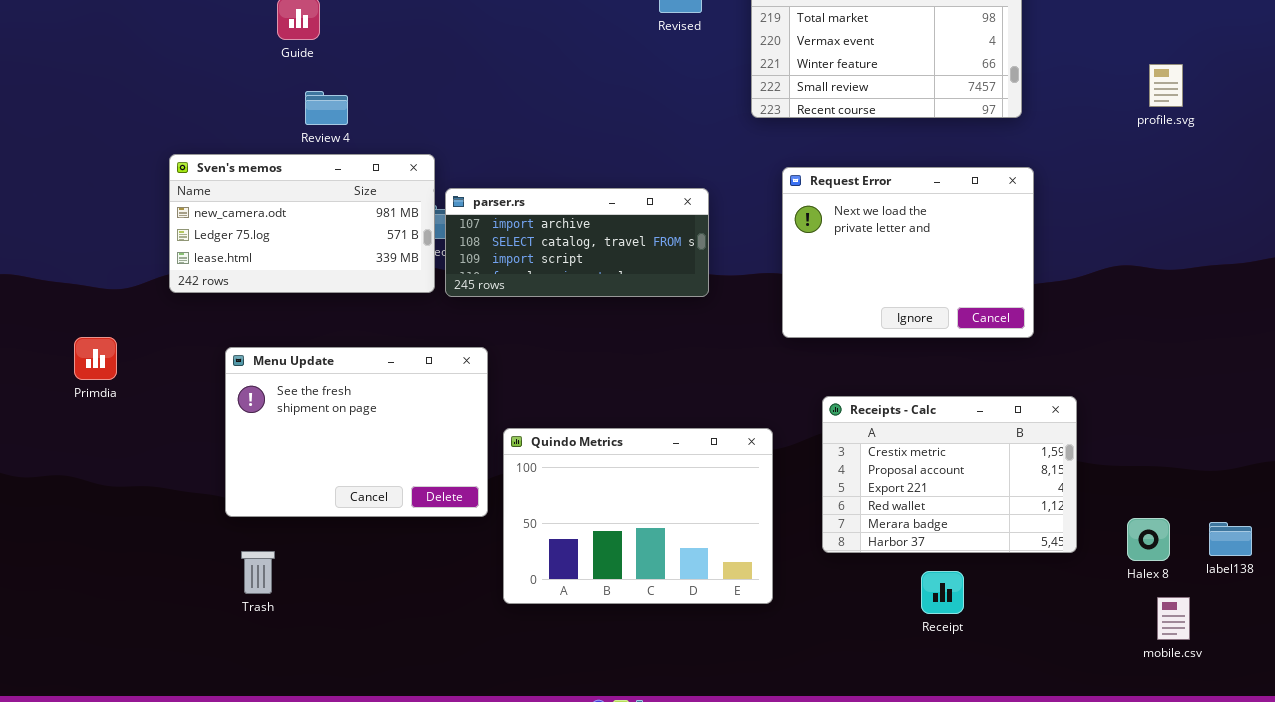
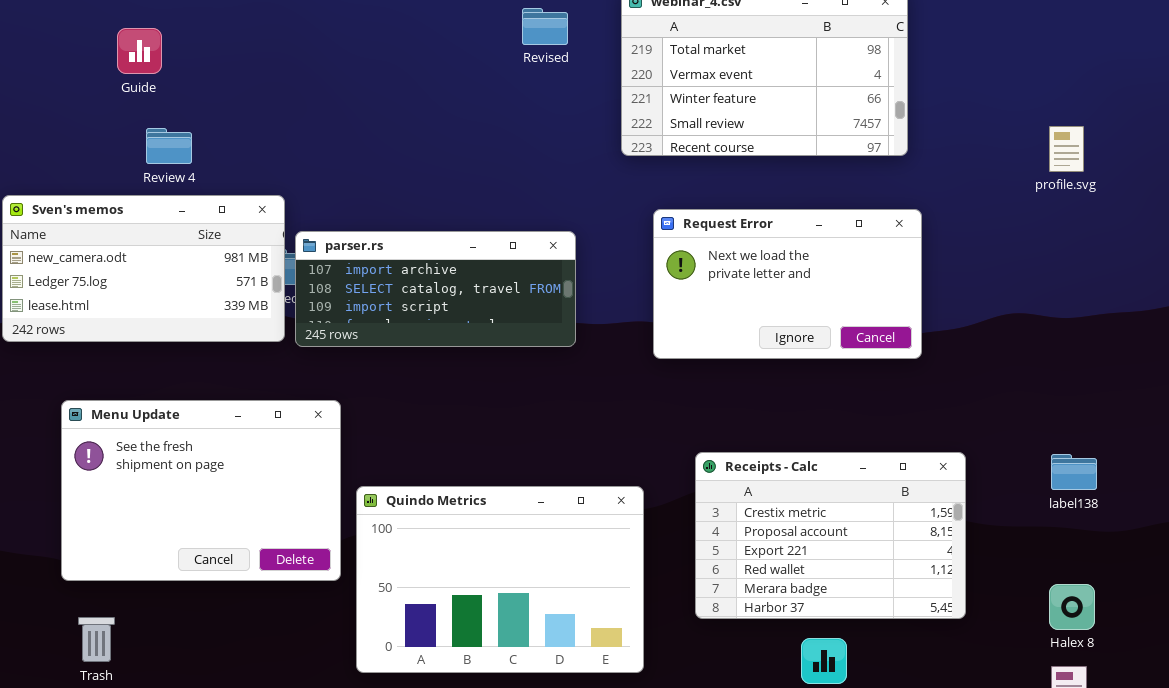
profile.svg: [1149,64,1183,107] -> [1049,126,1084,172], moved
Request Error: [782,167,1034,338] -> [653,209,922,359], resized
Halex 8: [1127,518,1170,561] -> [1049,584,1095,630], moved
label138: [1209,522,1252,556] -> [1051,454,1097,490], moved

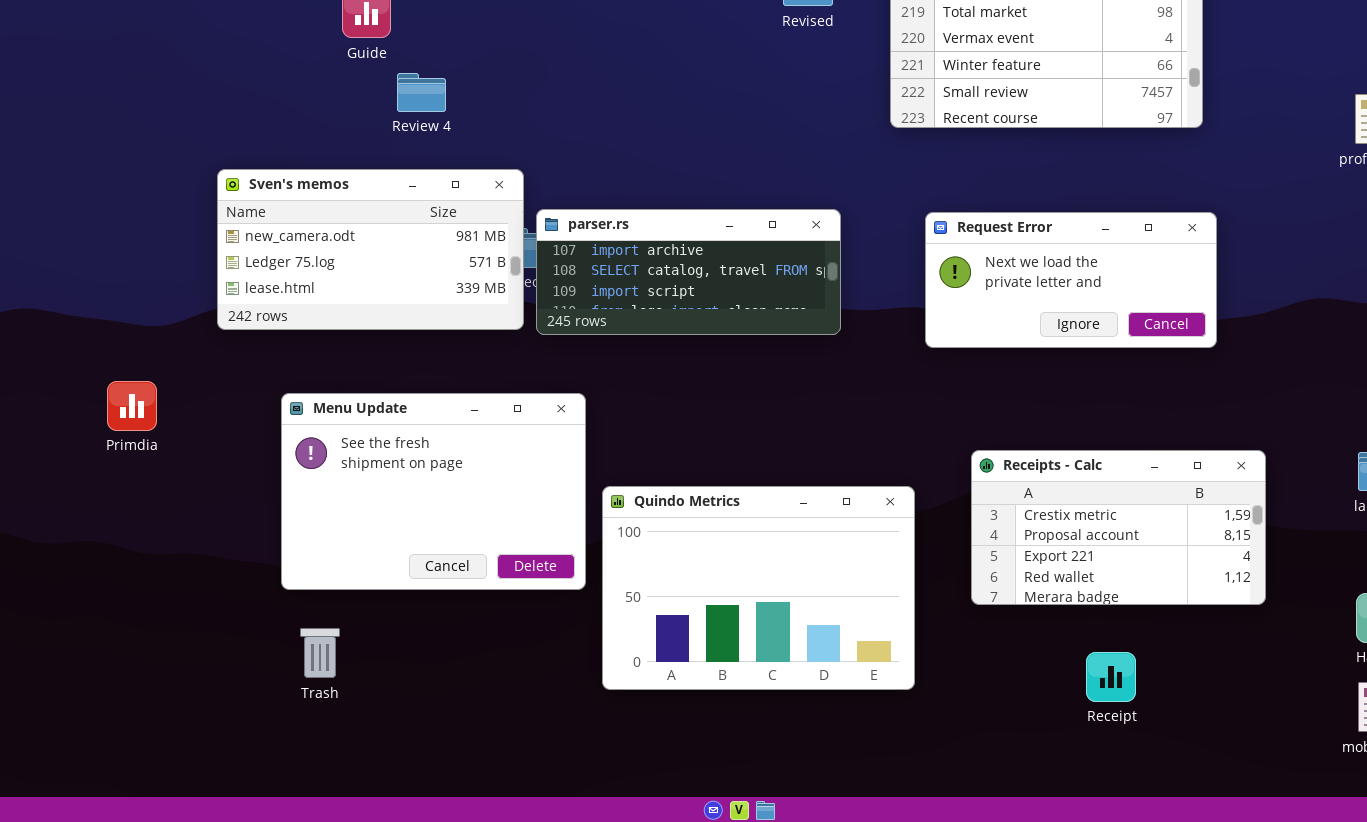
Review 4: [146,128,192,164] -> [397,73,446,112], moved
Request Error: [653,209,922,359] -> [925,212,1217,348], resized
Receipts - Calc: [695,452,966,619] -> [971,450,1266,605], resized

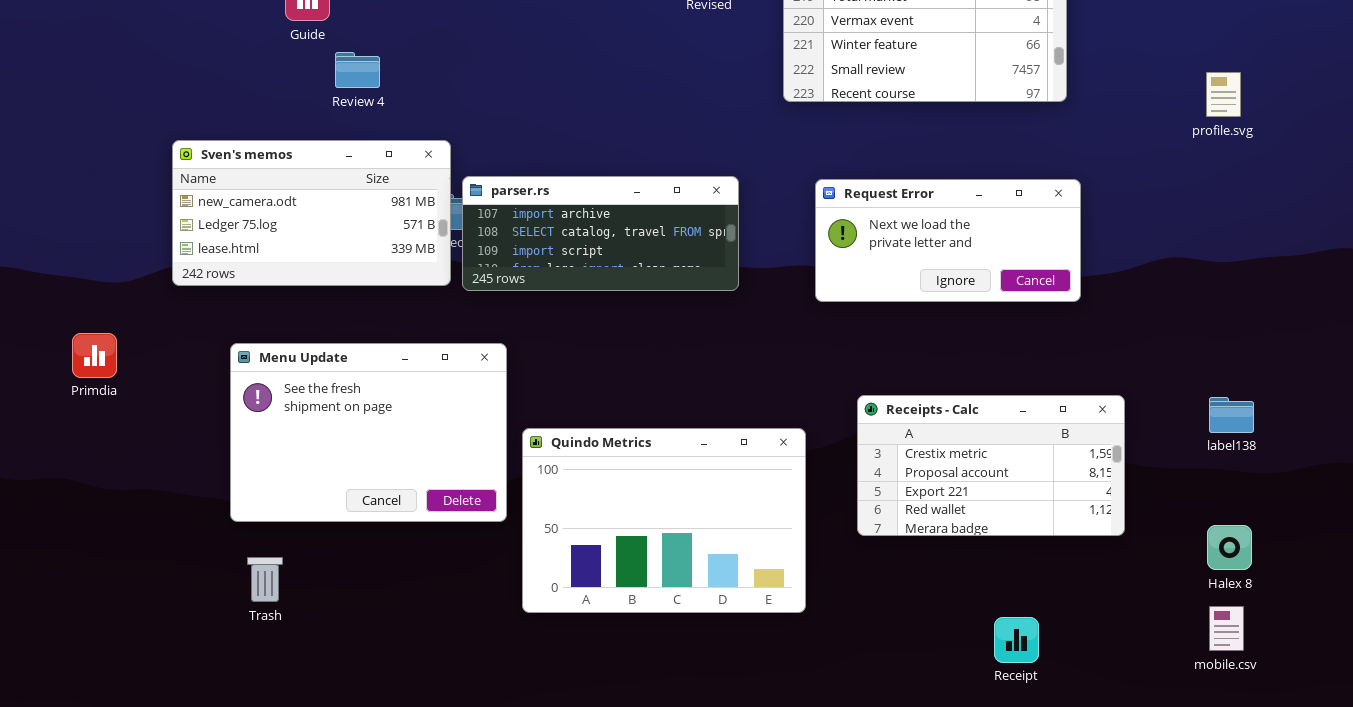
Receipt: [1086,652,1136,702] -> [994,617,1039,663], moved

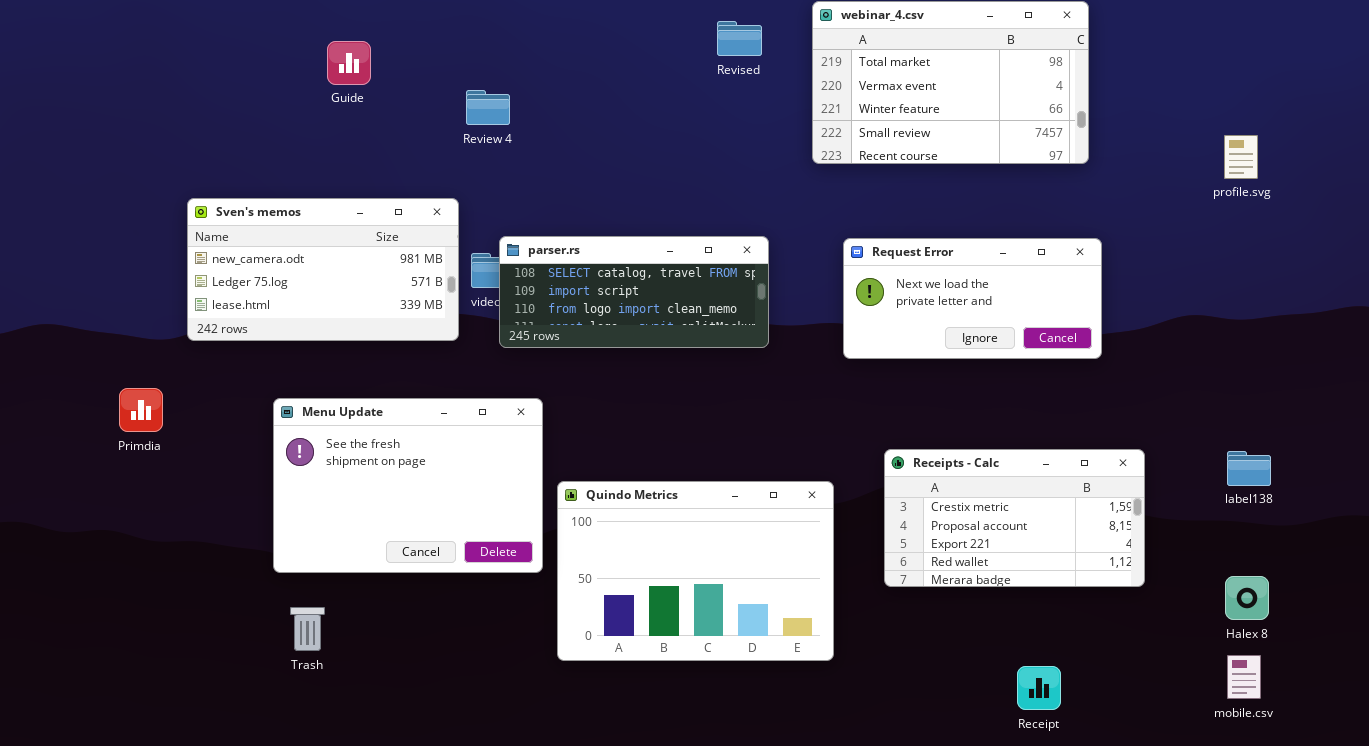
Review 4: [335,52,380,88] -> [466,90,510,125], moved
Sven's memos: [172,140,451,286] -> [187,198,459,341], moved
parser.rs: [462,176,739,291] -> [499,236,769,348], scrolled down 1 row

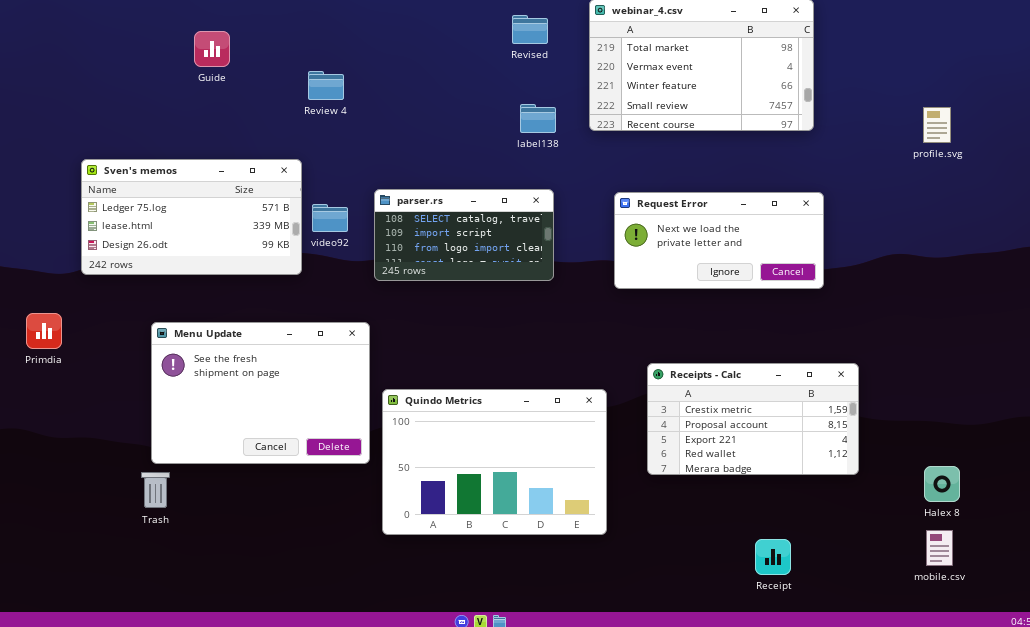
Sven's memos: [187,198,459,341] -> [81,159,302,275], scrolled down 1 row
parser.rs: [499,236,769,348] -> [374,189,554,281], resized
label138: [1227,451,1271,486] -> [520,104,556,133], moved
Trash: [290,607,325,651] -> [141,472,170,508], moved

